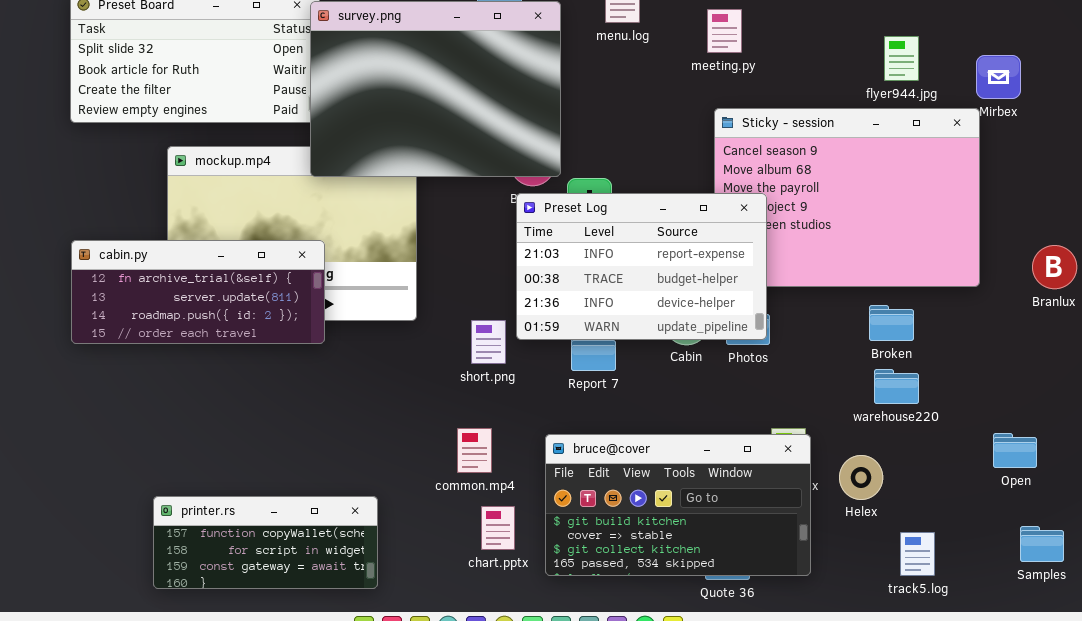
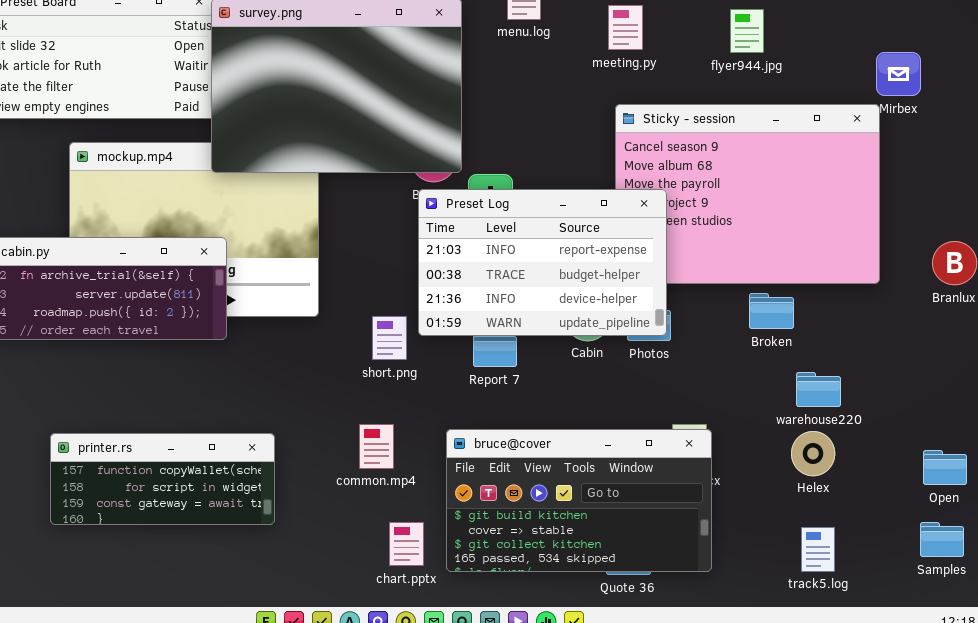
flyer944.jpg: [884,36,919,81] -> [730,9,764,53], moved
Broken: [869,305,914,341] -> [749,293,794,329], moved
warehouse220: [874,369,919,404] -> [796,372,841,407], moved
Open: [993,433,1037,468] -> [923,450,967,485], moved
Helex: [839,455,883,500] -> [791,431,835,476], moved
printer.rs: [153,496,378,589] -> [50,433,275,525], moved
chart.pptx: [481,506,515,550] -> [389,522,424,566], moved

